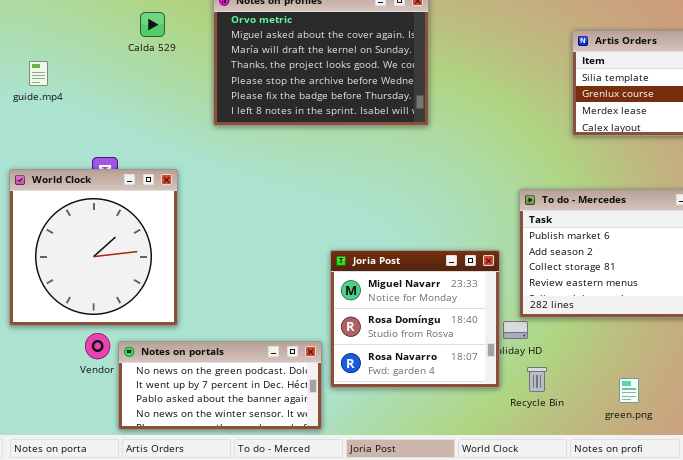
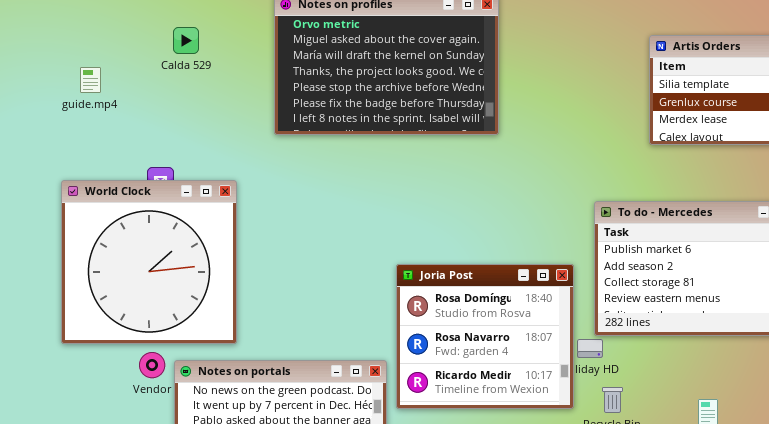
Calda 529: [140,12,165,37] -> [173,27,199,54], moved
Joria Post: [330,250,500,388] -> [396,264,574,409], scrolled down 1 row

